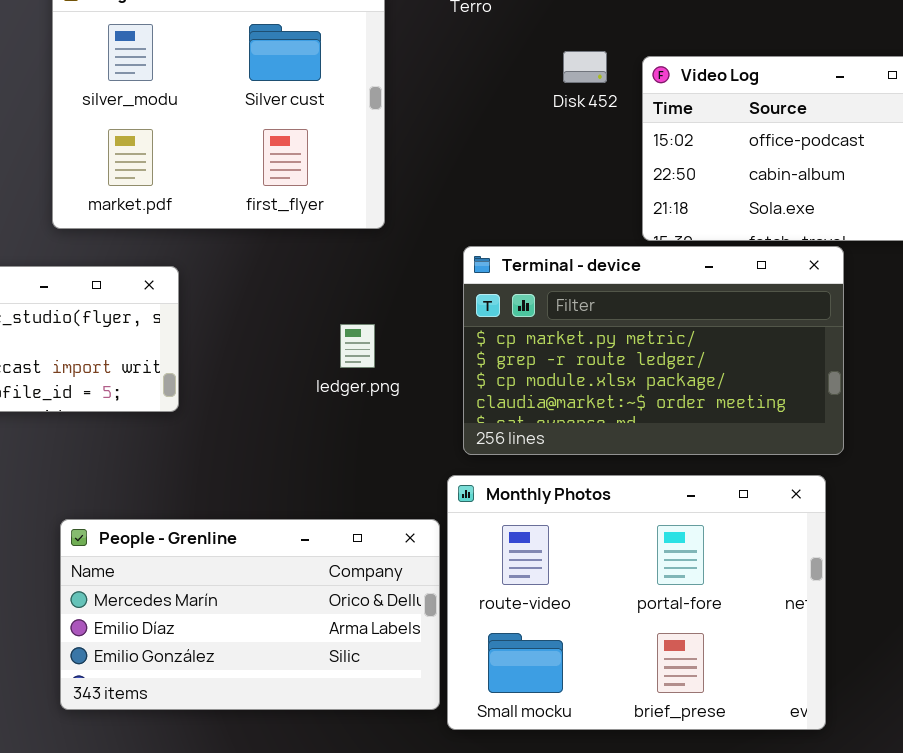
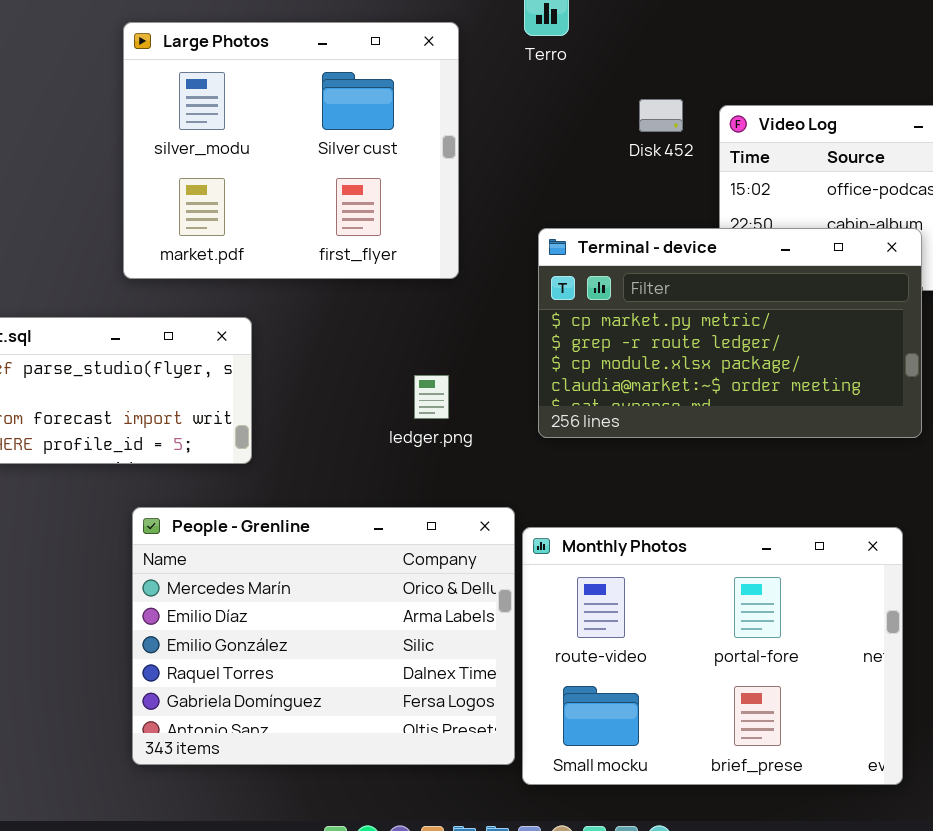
Terminal - device: [463,246,844,455] -> [538,228,922,438], moved
People - Grenline: [60,519,440,710] -> [132,507,515,765], resized

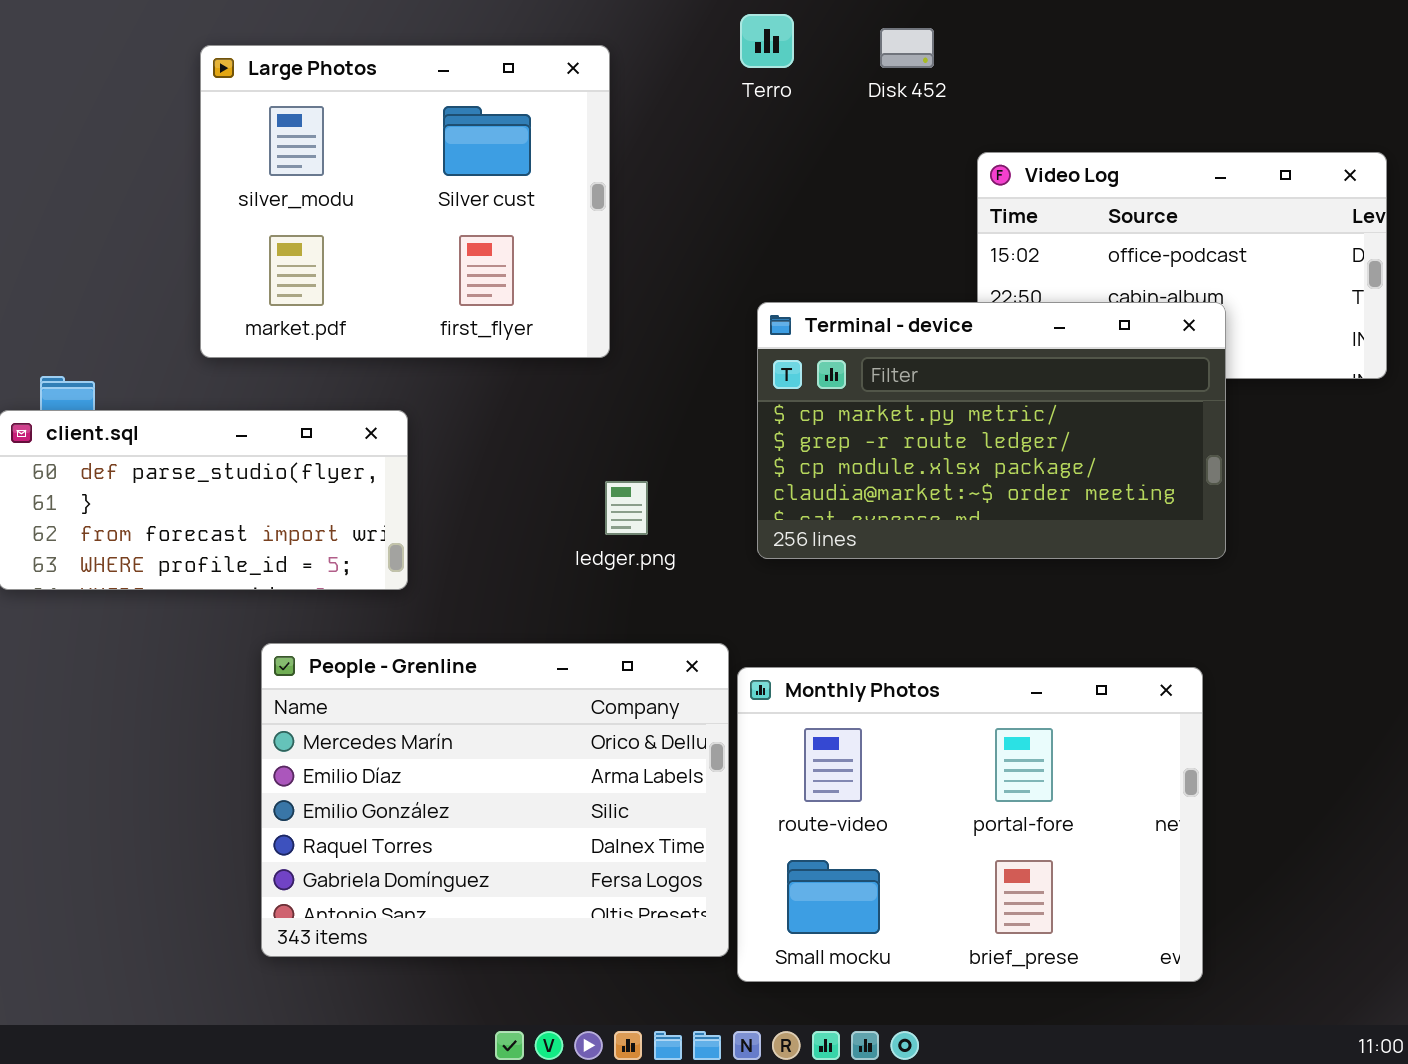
Large Photos: [123,22,459,279] -> [200,45,610,358], moved
Disk 452: [639,99,683,132] -> [880,28,934,68], moved

